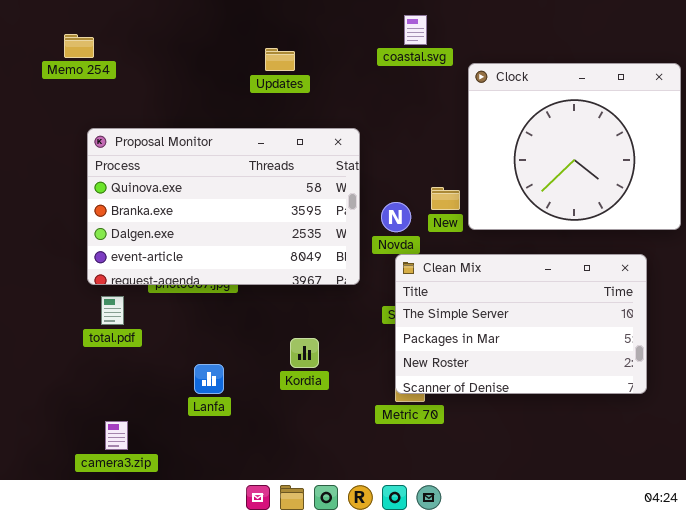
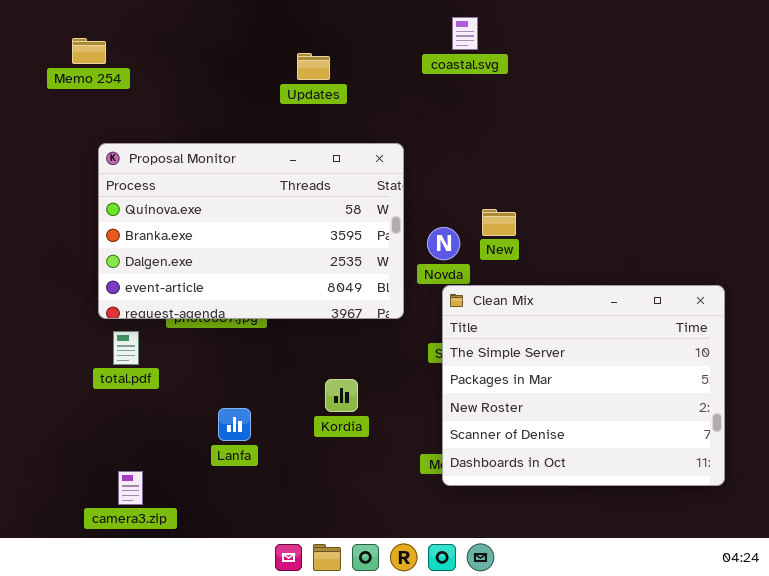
Clock: [468,63,681,230] -> none, closed
Clean Mix: [395,254,647,394] -> [442,285,725,486], resized

